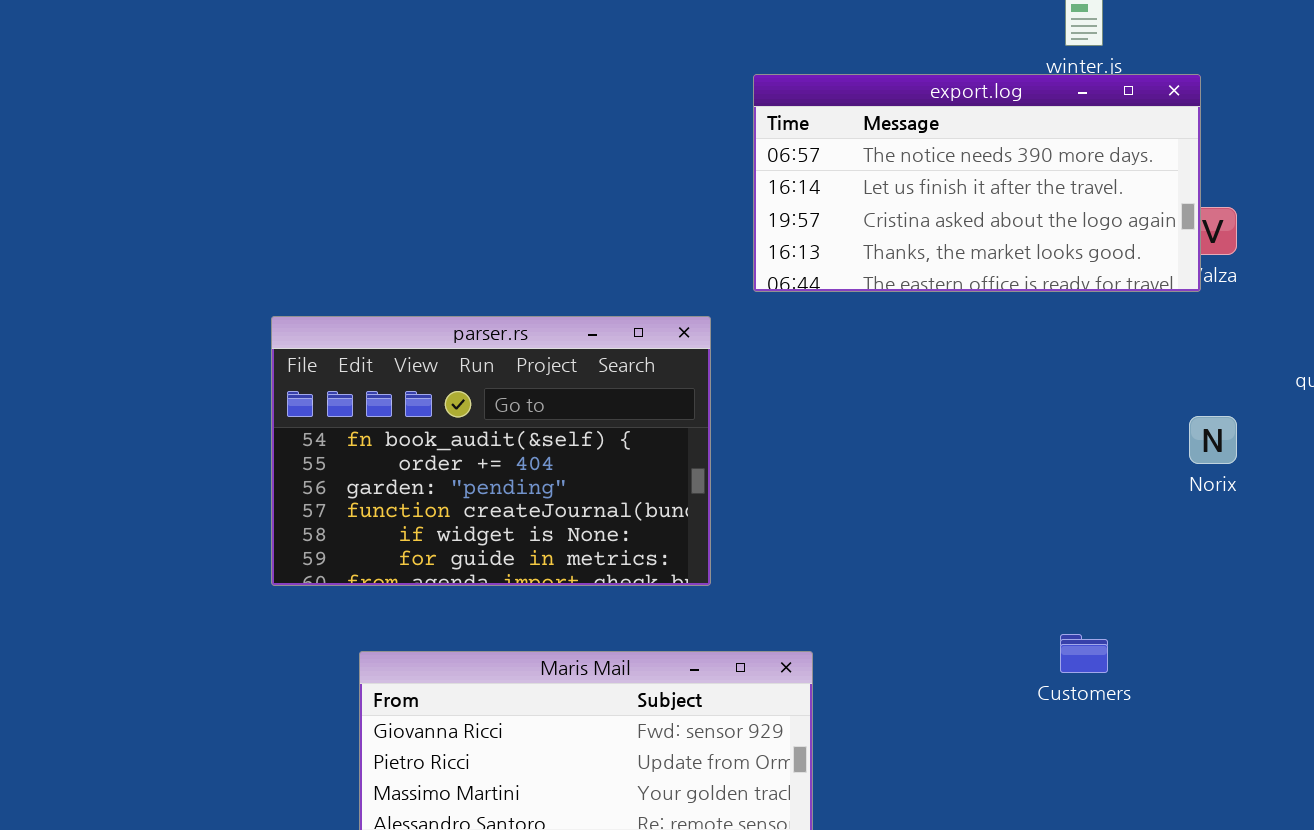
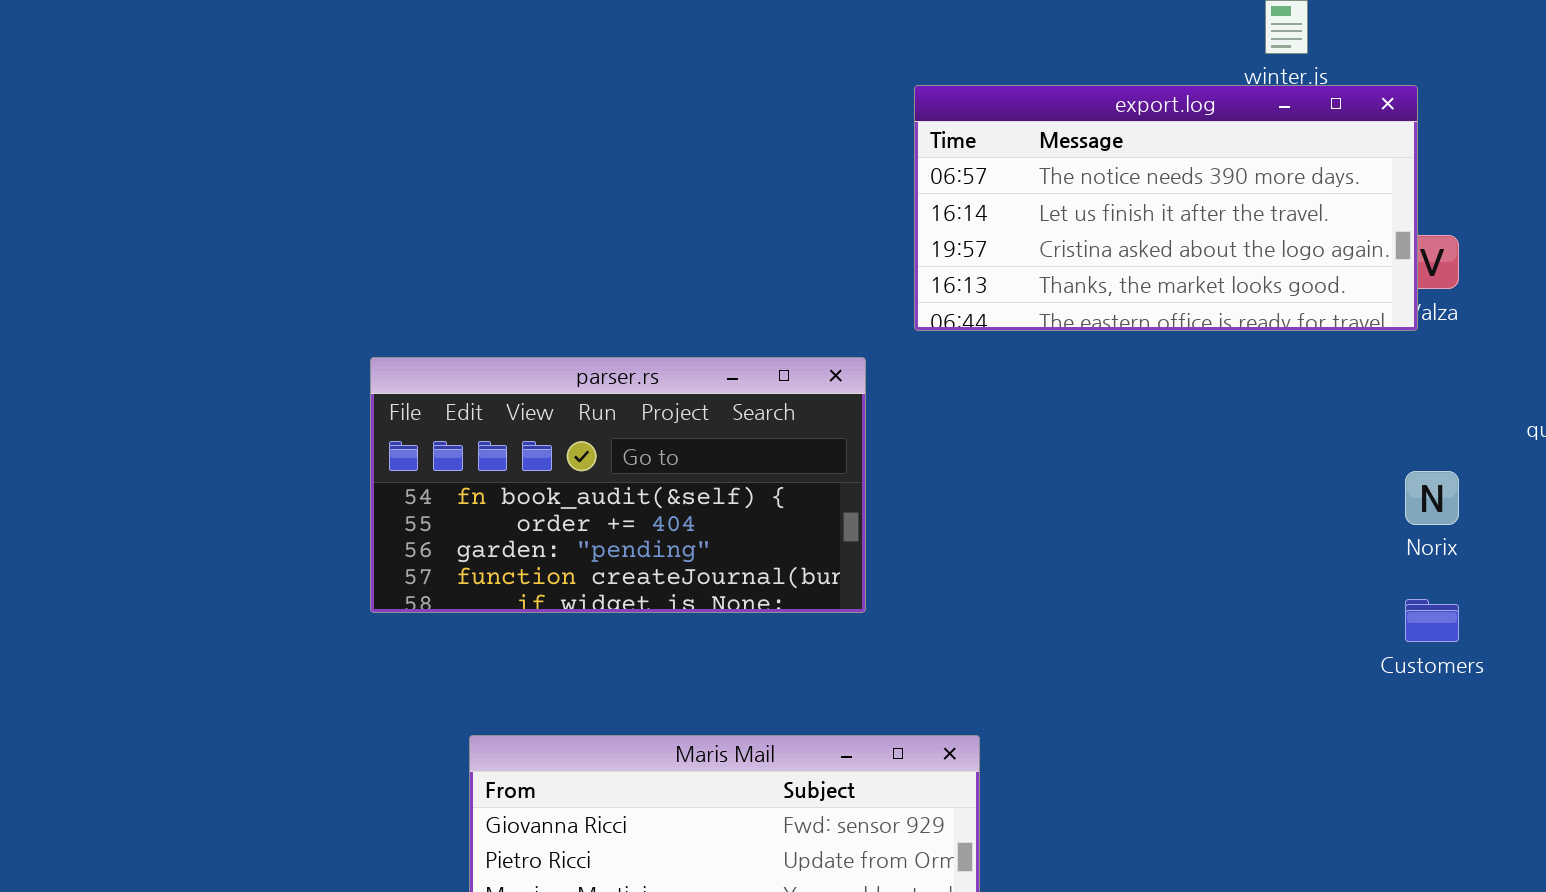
parser.rs: [271,316,711,586] -> [370,357,866,613], resized
Customers: [1060,634,1108,673] -> [1405,599,1459,642], moved

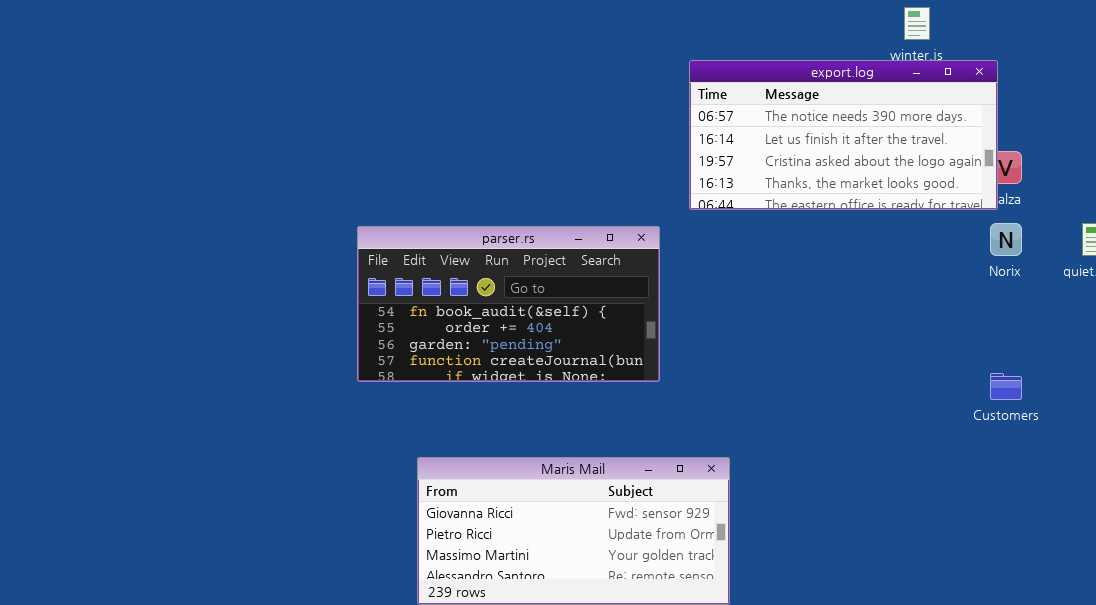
Norix: [1405,471,1459,525] -> [990,223,1022,256], moved

